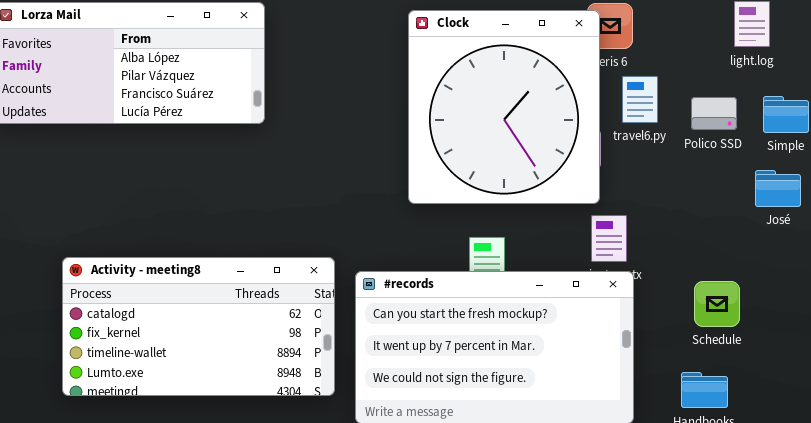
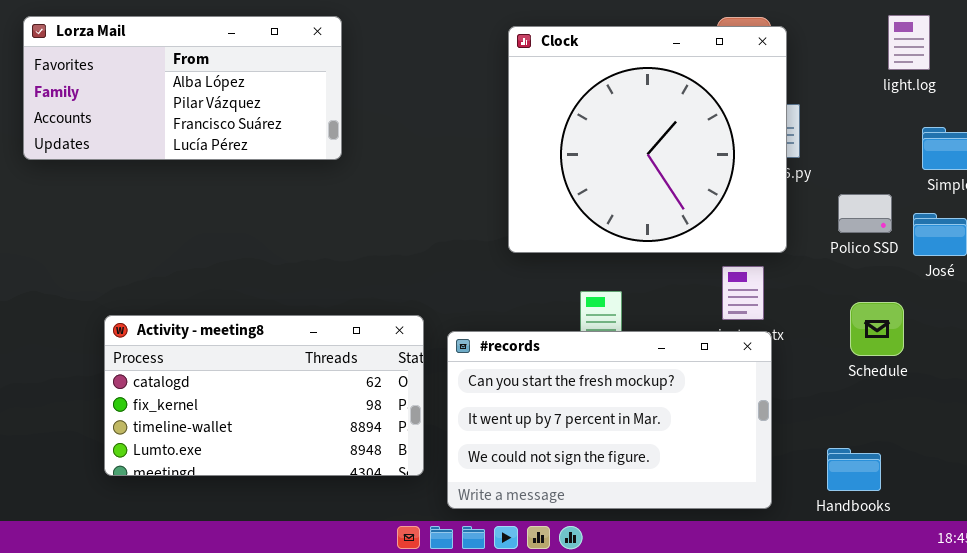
Clock: [408,10,600,204] -> [508,26,787,253], resized
Polico SSD: [691,97,737,130] -> [838,194,892,233], moved
Schedule: [694,281,740,327] -> [850,302,904,356], moved

